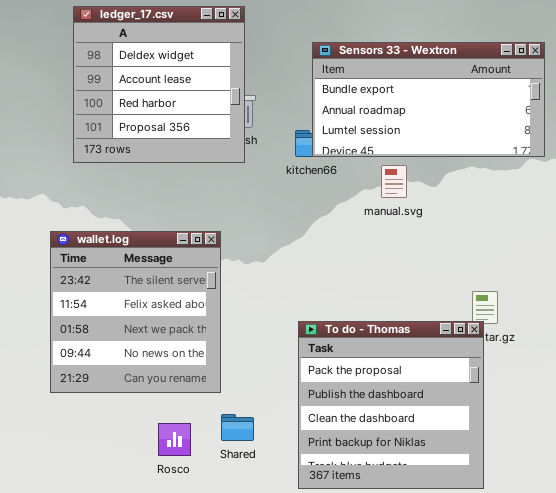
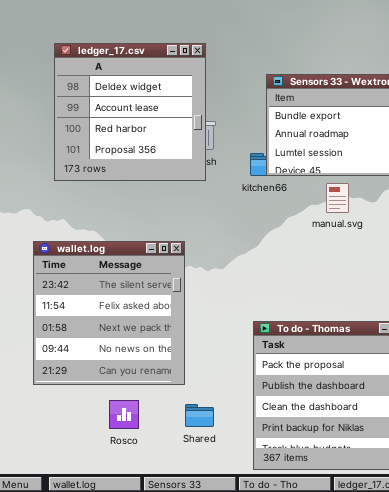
Rosco: [158,423,191,456] -> [109,400,139,429], moved

